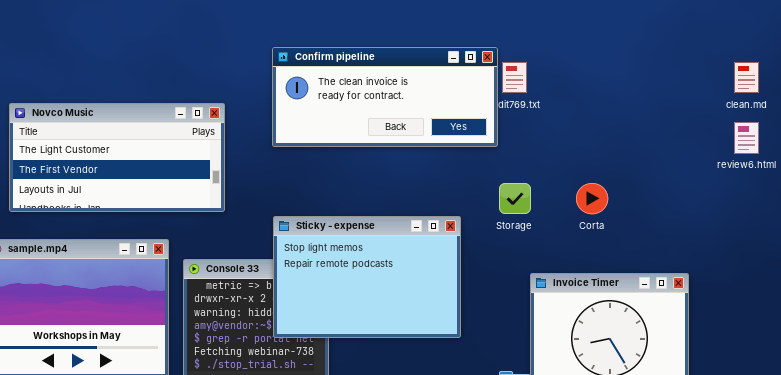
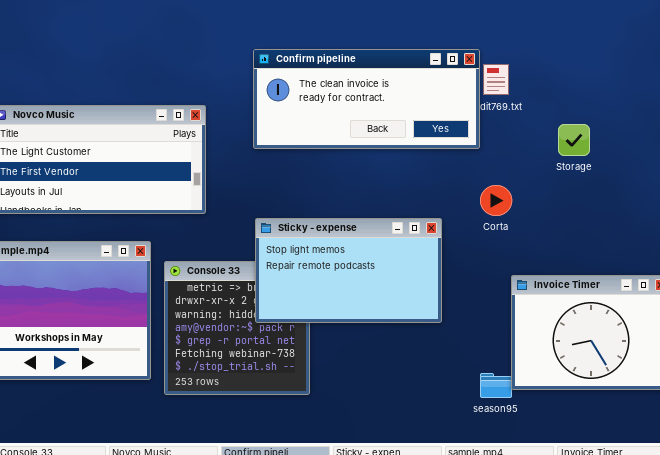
Storage: [499,183,531,214] -> [558,124,590,156], moved
Corta: [576,183,608,214] -> [480,185,512,216], moved
Sticky - expense: [273,216,461,338] -> [255,218,442,323], resized

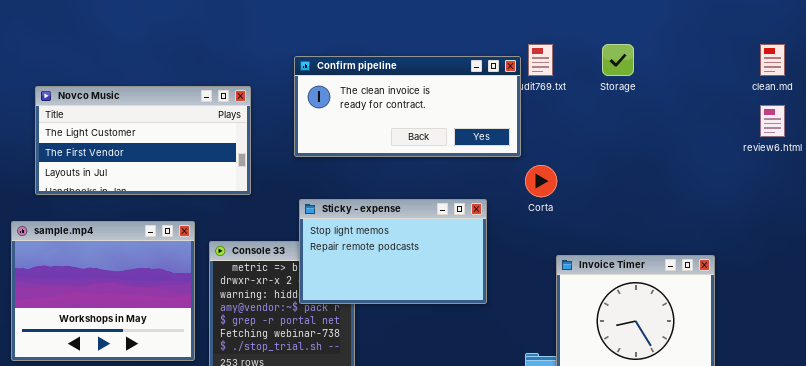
Confirm pipeline: [253,49,480,149] -> [294,56,521,157], moved
Storage: [558,124,590,156] -> [602,44,634,76], moved

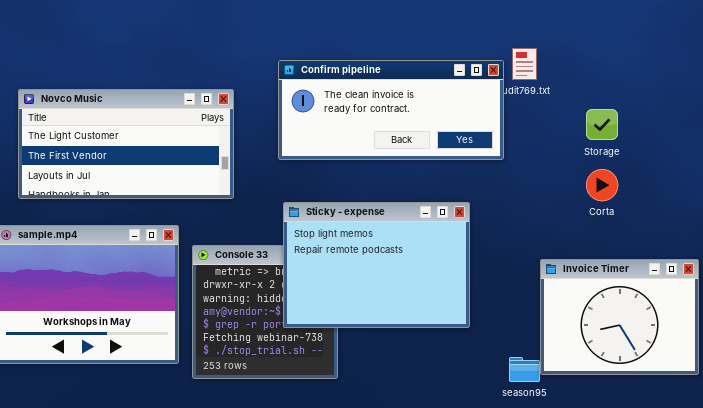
Storage: [602,44,634,76] -> [586,109,618,140], moved
Corta: [525,165,557,197] -> [586,169,618,201], moved
Sticky - expense: [299,199,487,304] -> [283,202,470,328], resized

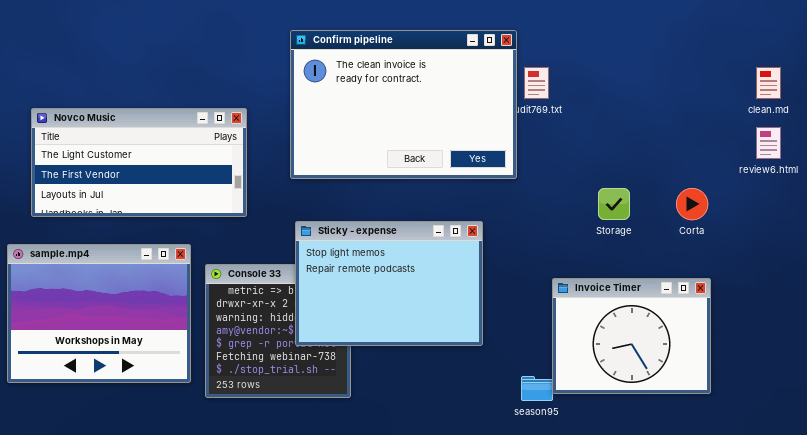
Confirm pipeline: [278,60,504,160] -> [290,30,517,179], resized
Storage: [586,109,618,140] -> [598,188,630,220], moved
Corta: [586,169,618,201] -> [676,188,708,220], moved

